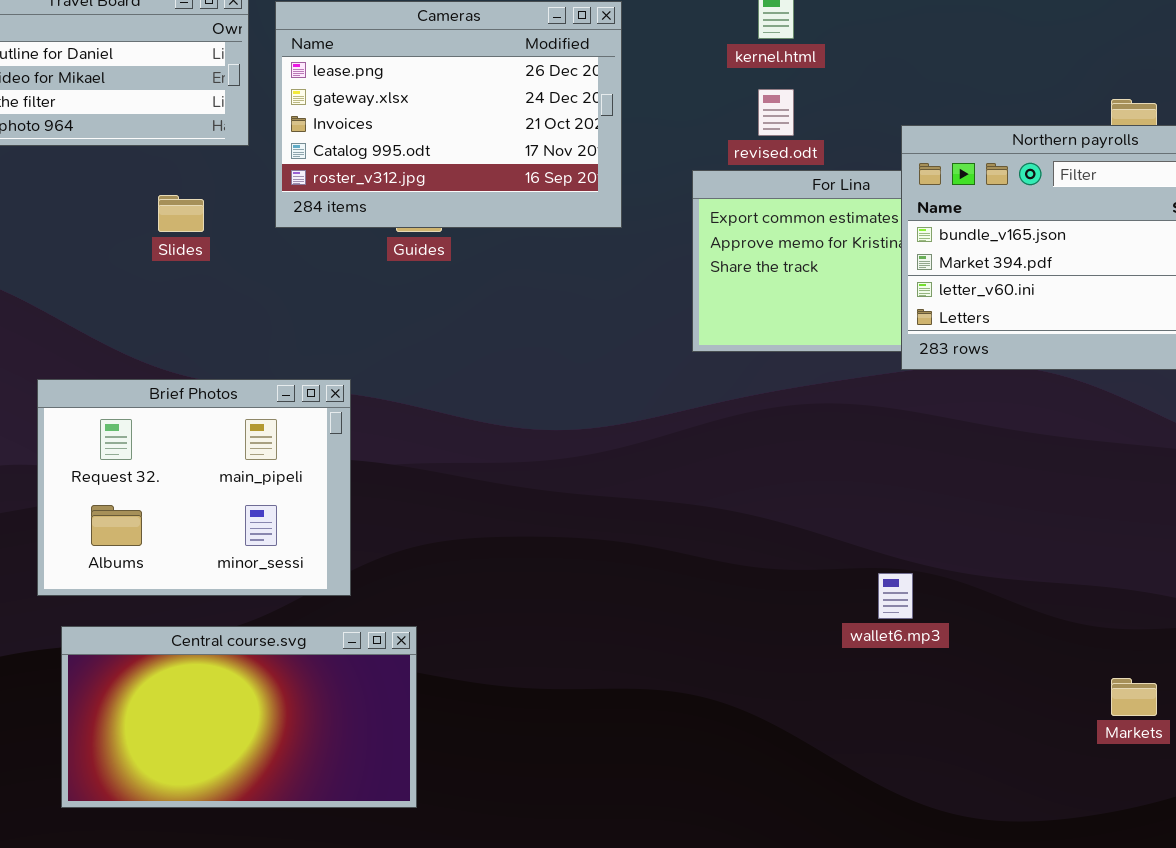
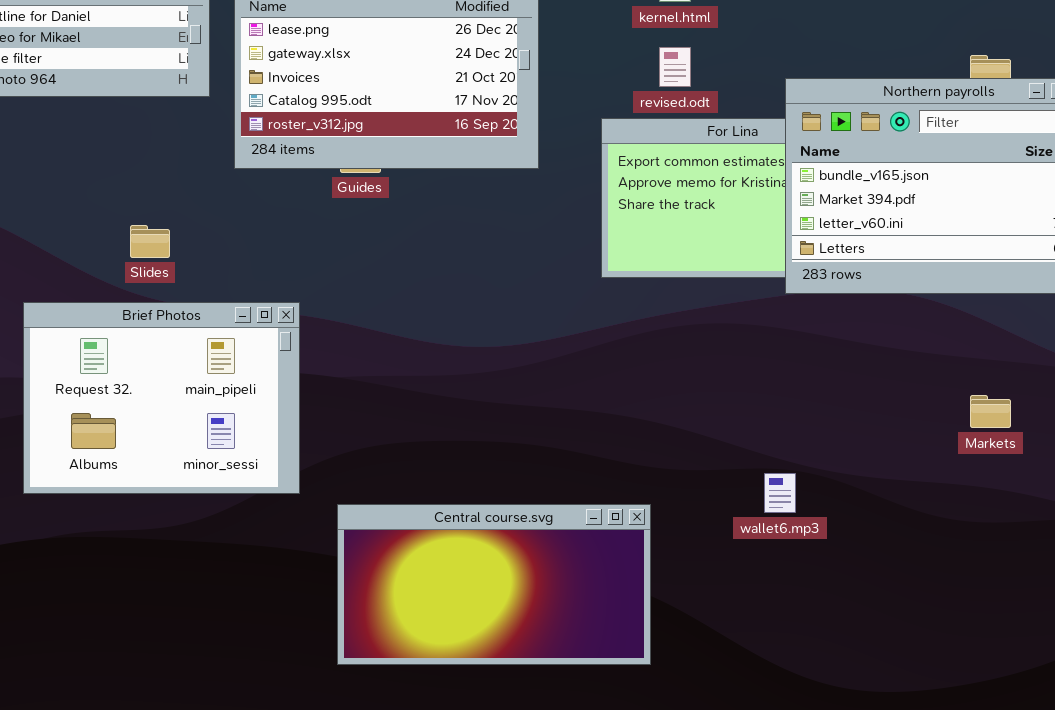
Slides: [158,195,204,232] -> [130,225,170,258], moved
Central course.svg: [61,626,417,808] -> [337,504,651,665], moved
Markets: [1111,678,1157,716] -> [970,395,1011,428], moved

